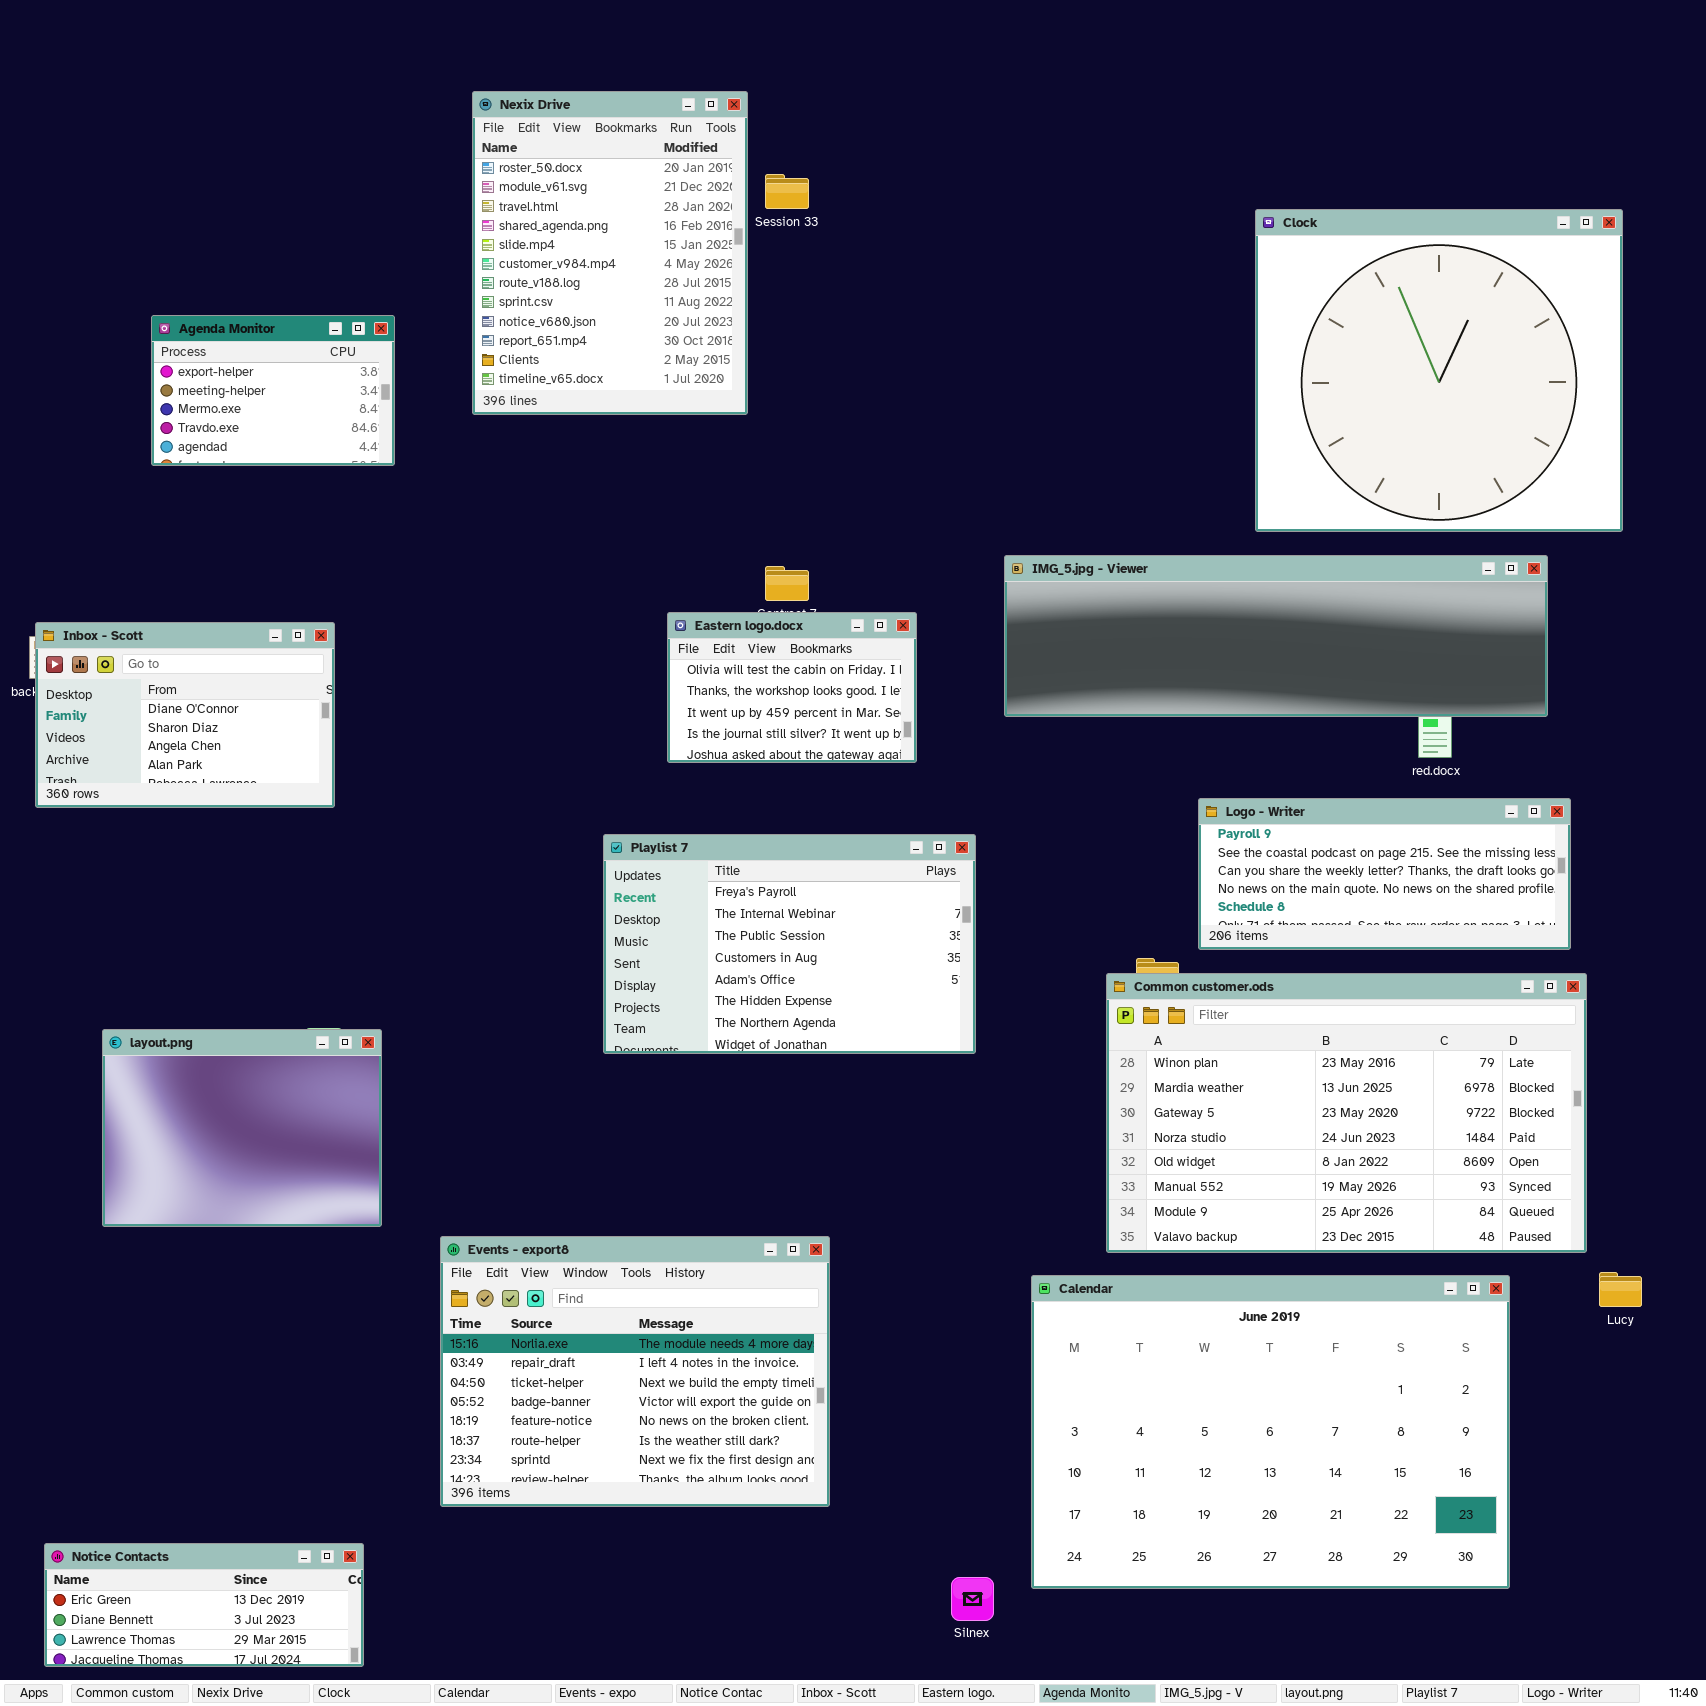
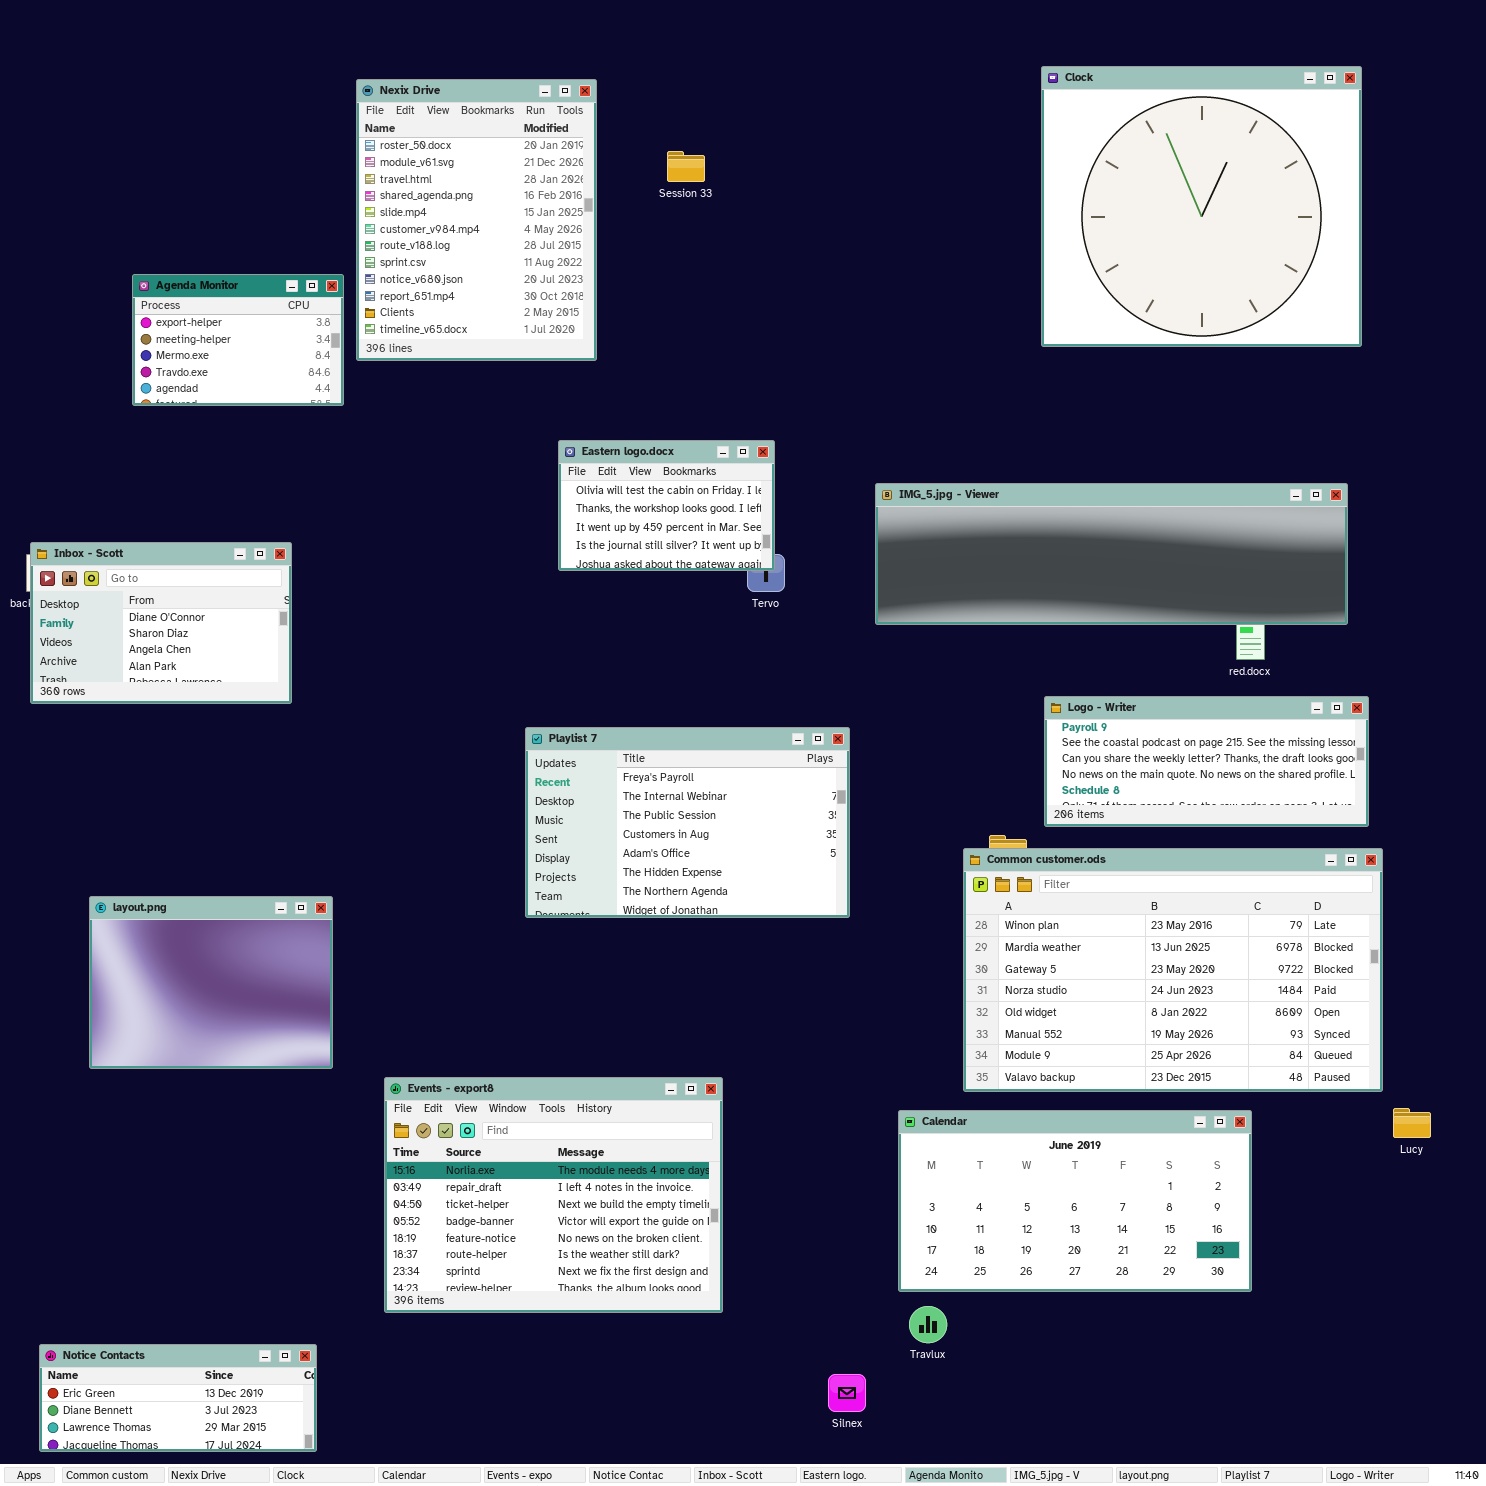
Nexix Drive: [472,91,748,415] -> [356,79,597,361], moved
Clock: [1255,209,1623,532] -> [1041,66,1362,347], moved
Eastern logo.docx: [667,612,917,763] -> [558,440,775,571], moved
Calendar: [1031,1275,1510,1589] -> [898,1110,1252,1292], resized

